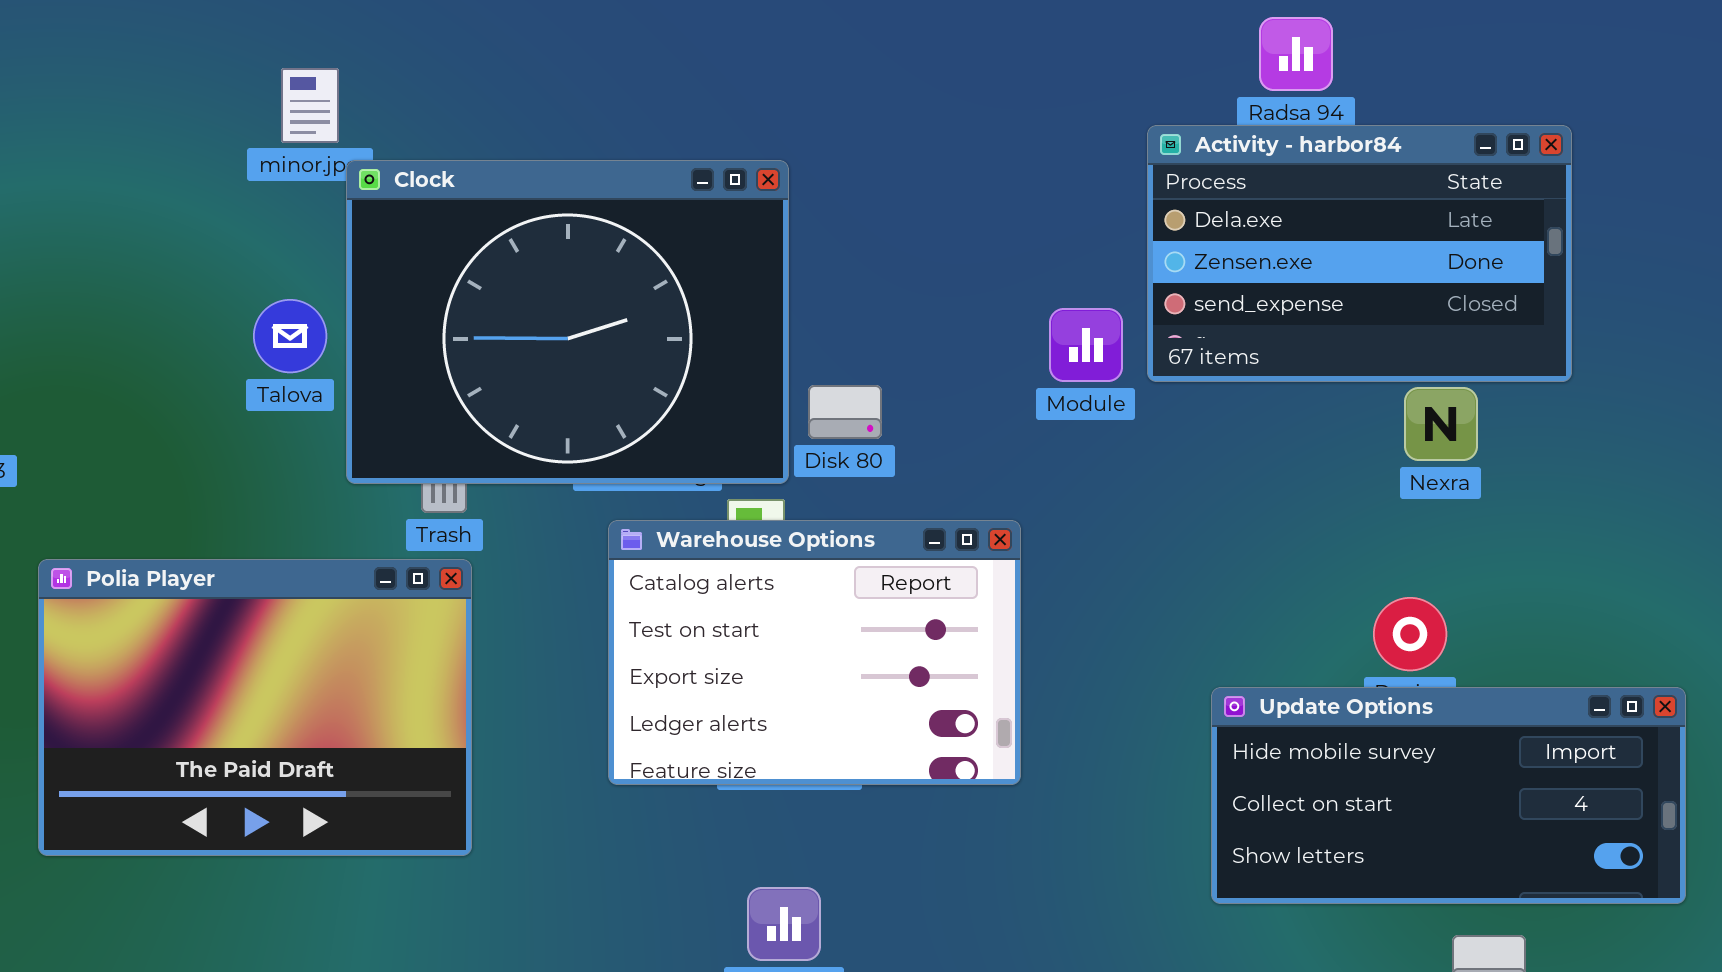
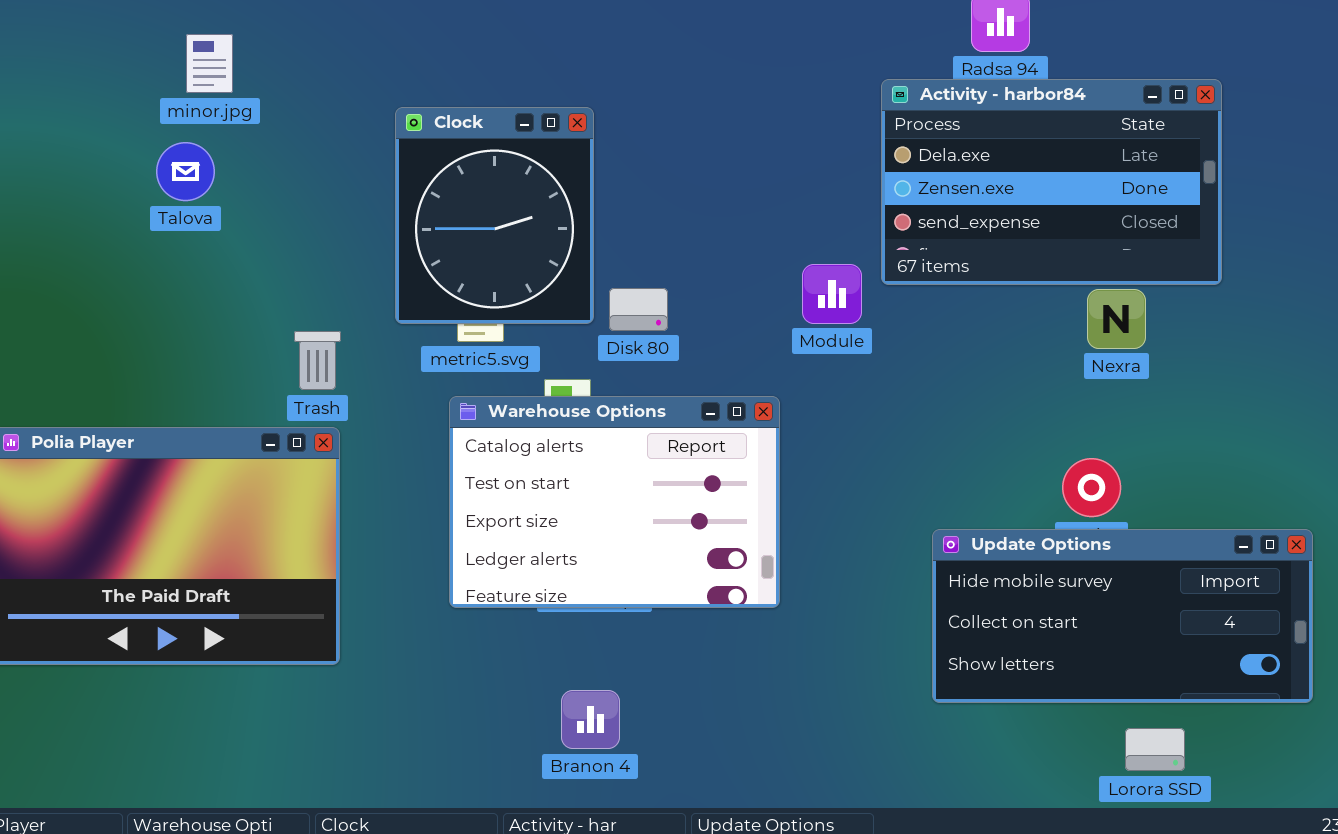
Clock: [346,160,789,484] -> [395,107,594,324], resized
Talova: [253,299,327,373] -> [156,142,215,201], moved
Module: [1049,308,1123,382] -> [802,264,862,324], moved

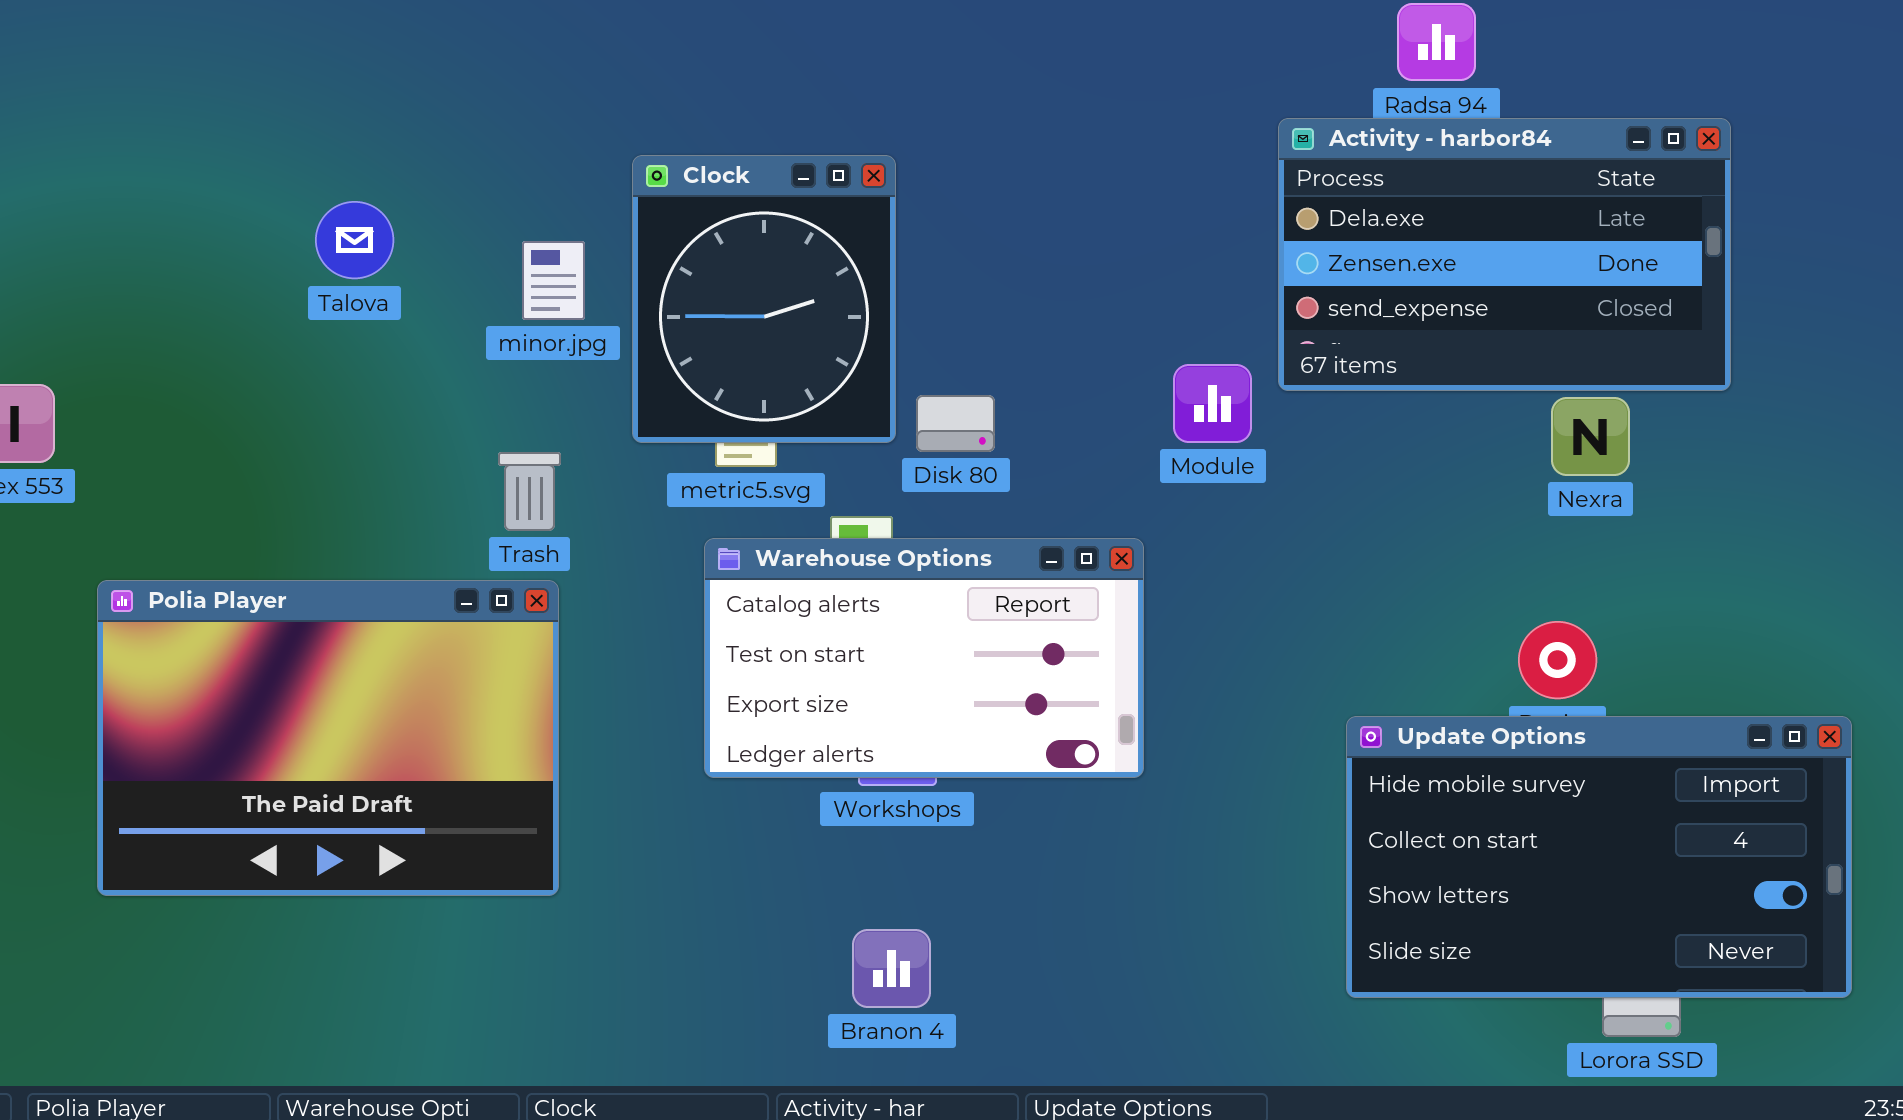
minor.jpg: [186,34,233,93] -> [522,241,585,320], moved
Warehouse Options: [449,396,780,608] -> [704,538,1144,778], resized
Update Options: [932,529,1313,703] -> [1346,716,1852,998], resized

